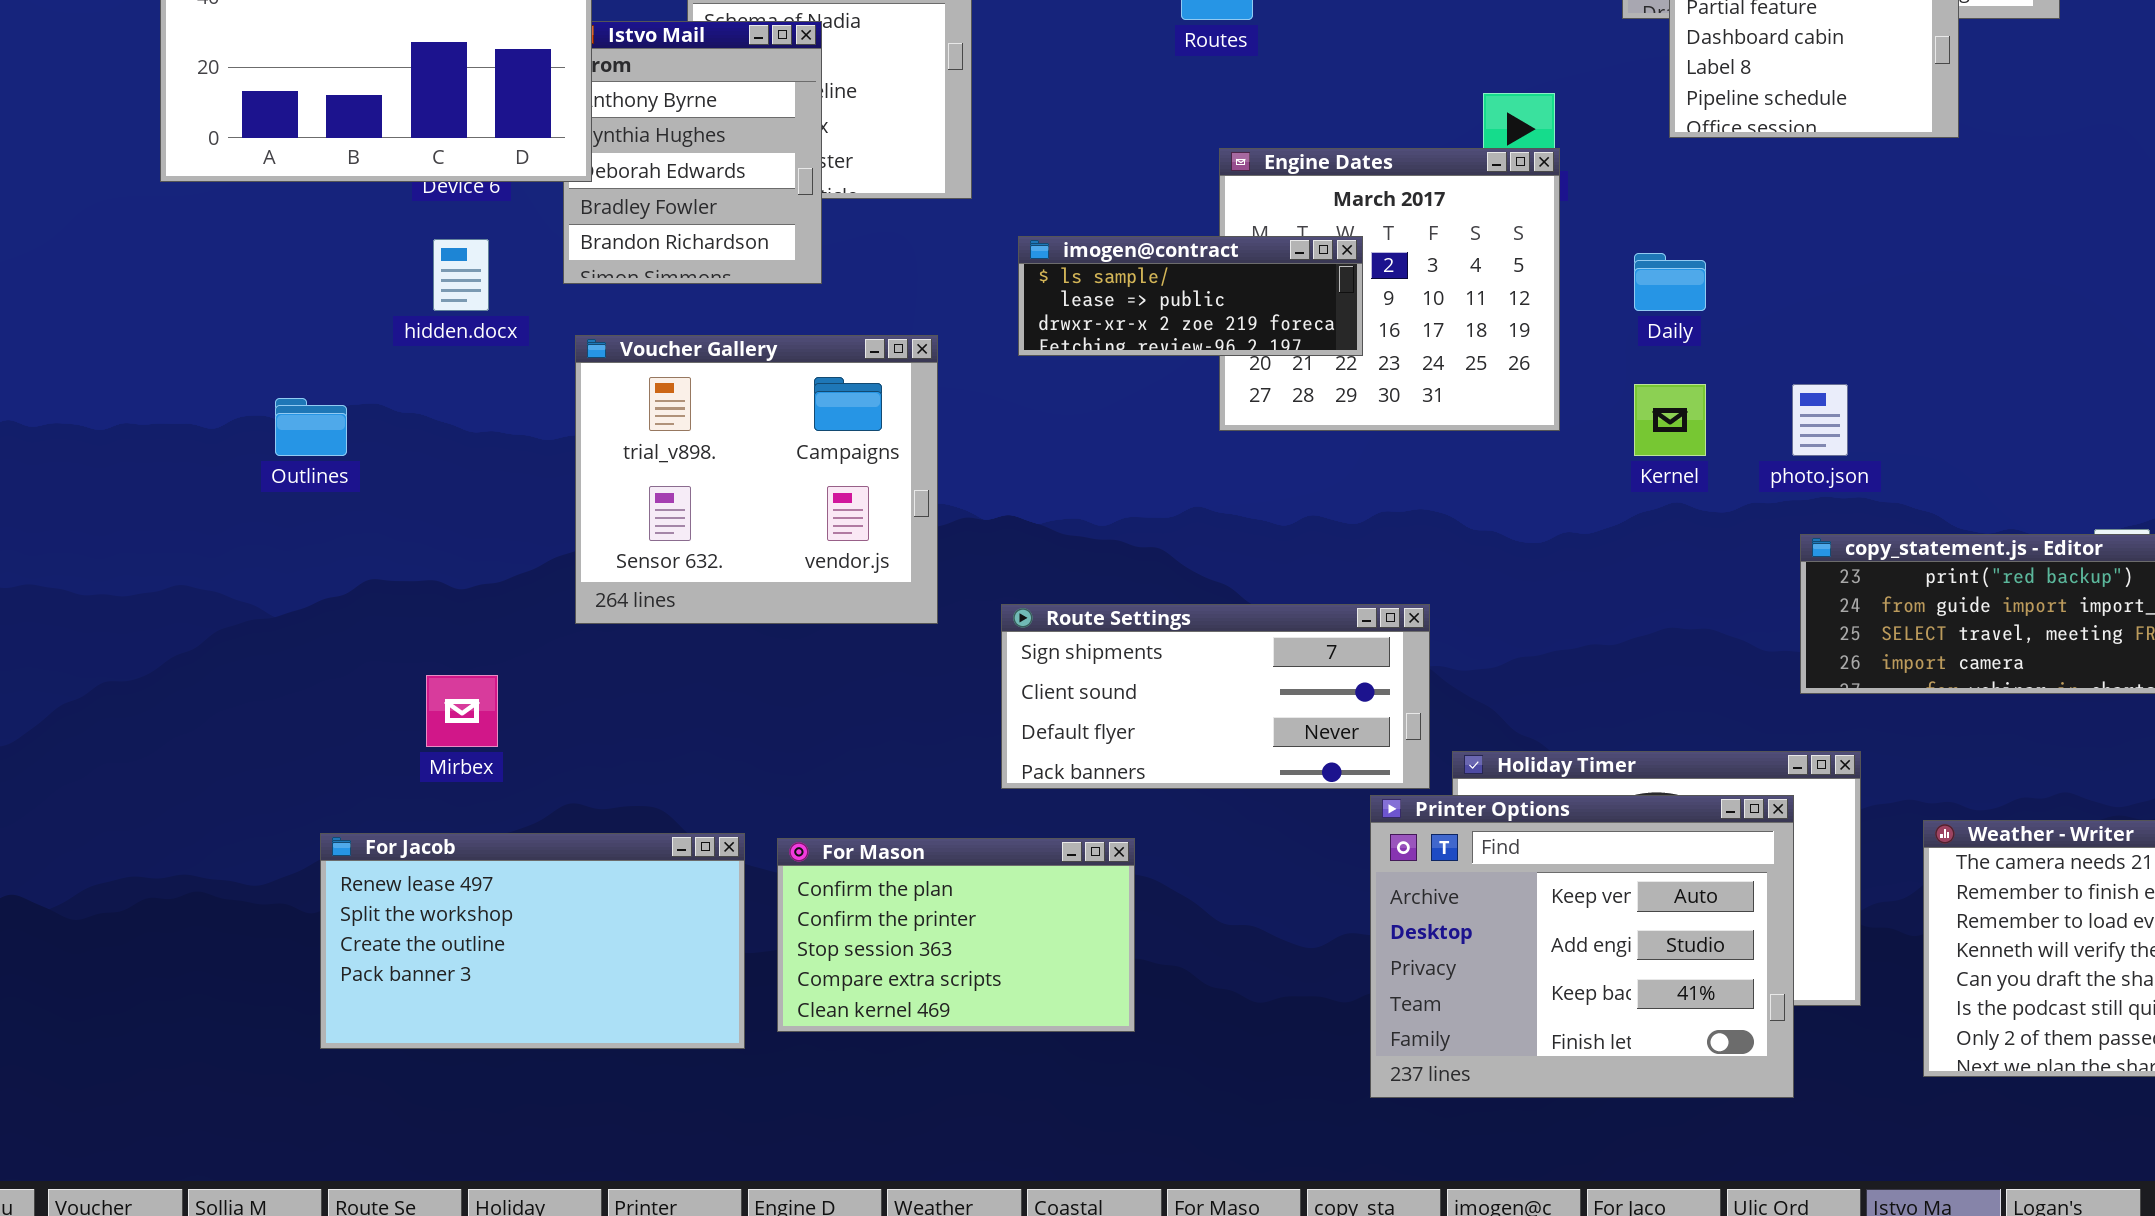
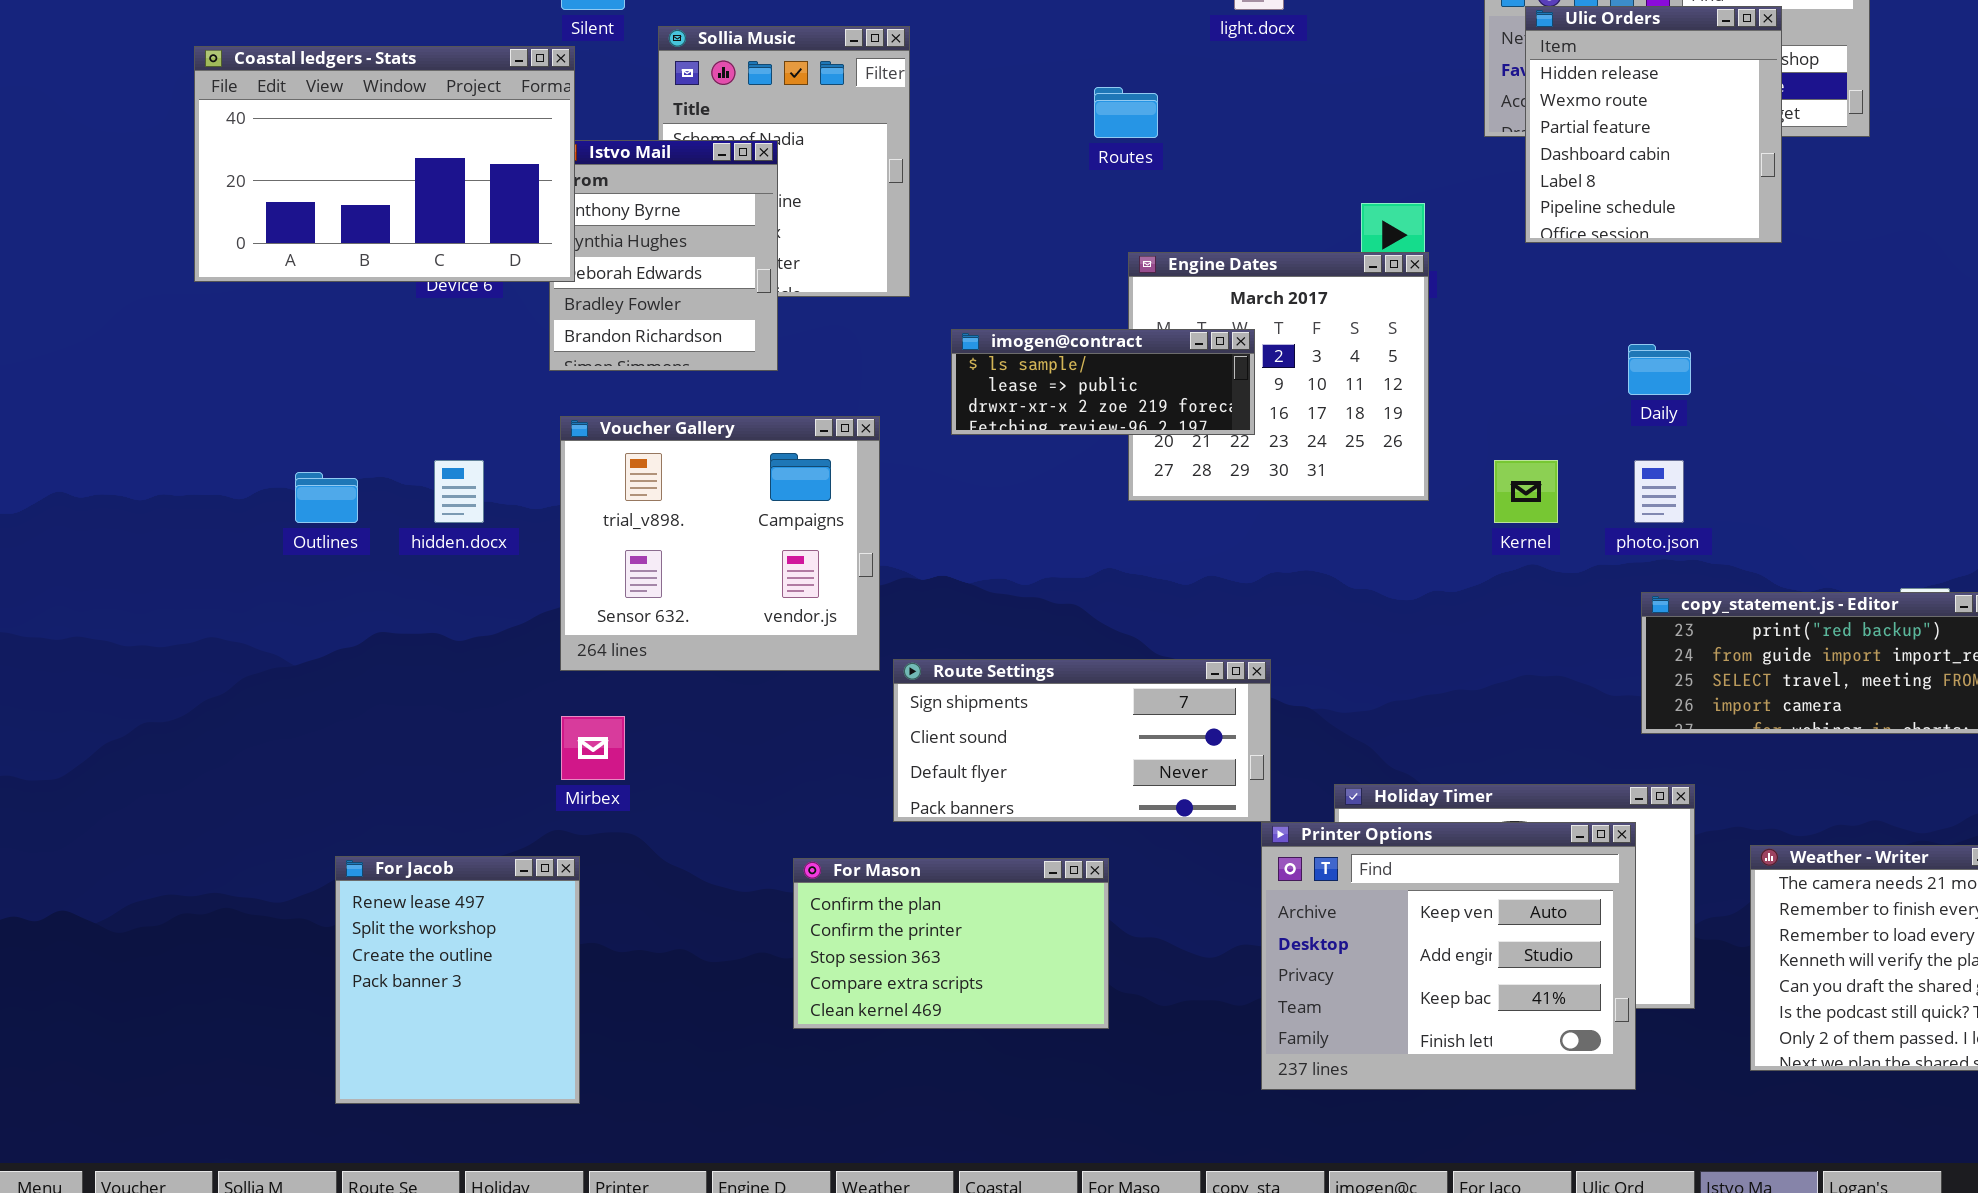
hidden.docx: [433,239,489,311] -> [434,460,484,523], moved
Daily: [1634,253,1706,311] -> [1628,344,1691,395], moved
Route Settings: [1001,604,1430,789] -> [893,659,1271,822], moved
Mirbex: [426,675,498,747] -> [561,716,625,780], moved
For Jacob: [320,833,745,1049] -> [335,856,580,1104], resized
For Mason: [777,838,1135,1032] -> [793,858,1109,1029], moved

